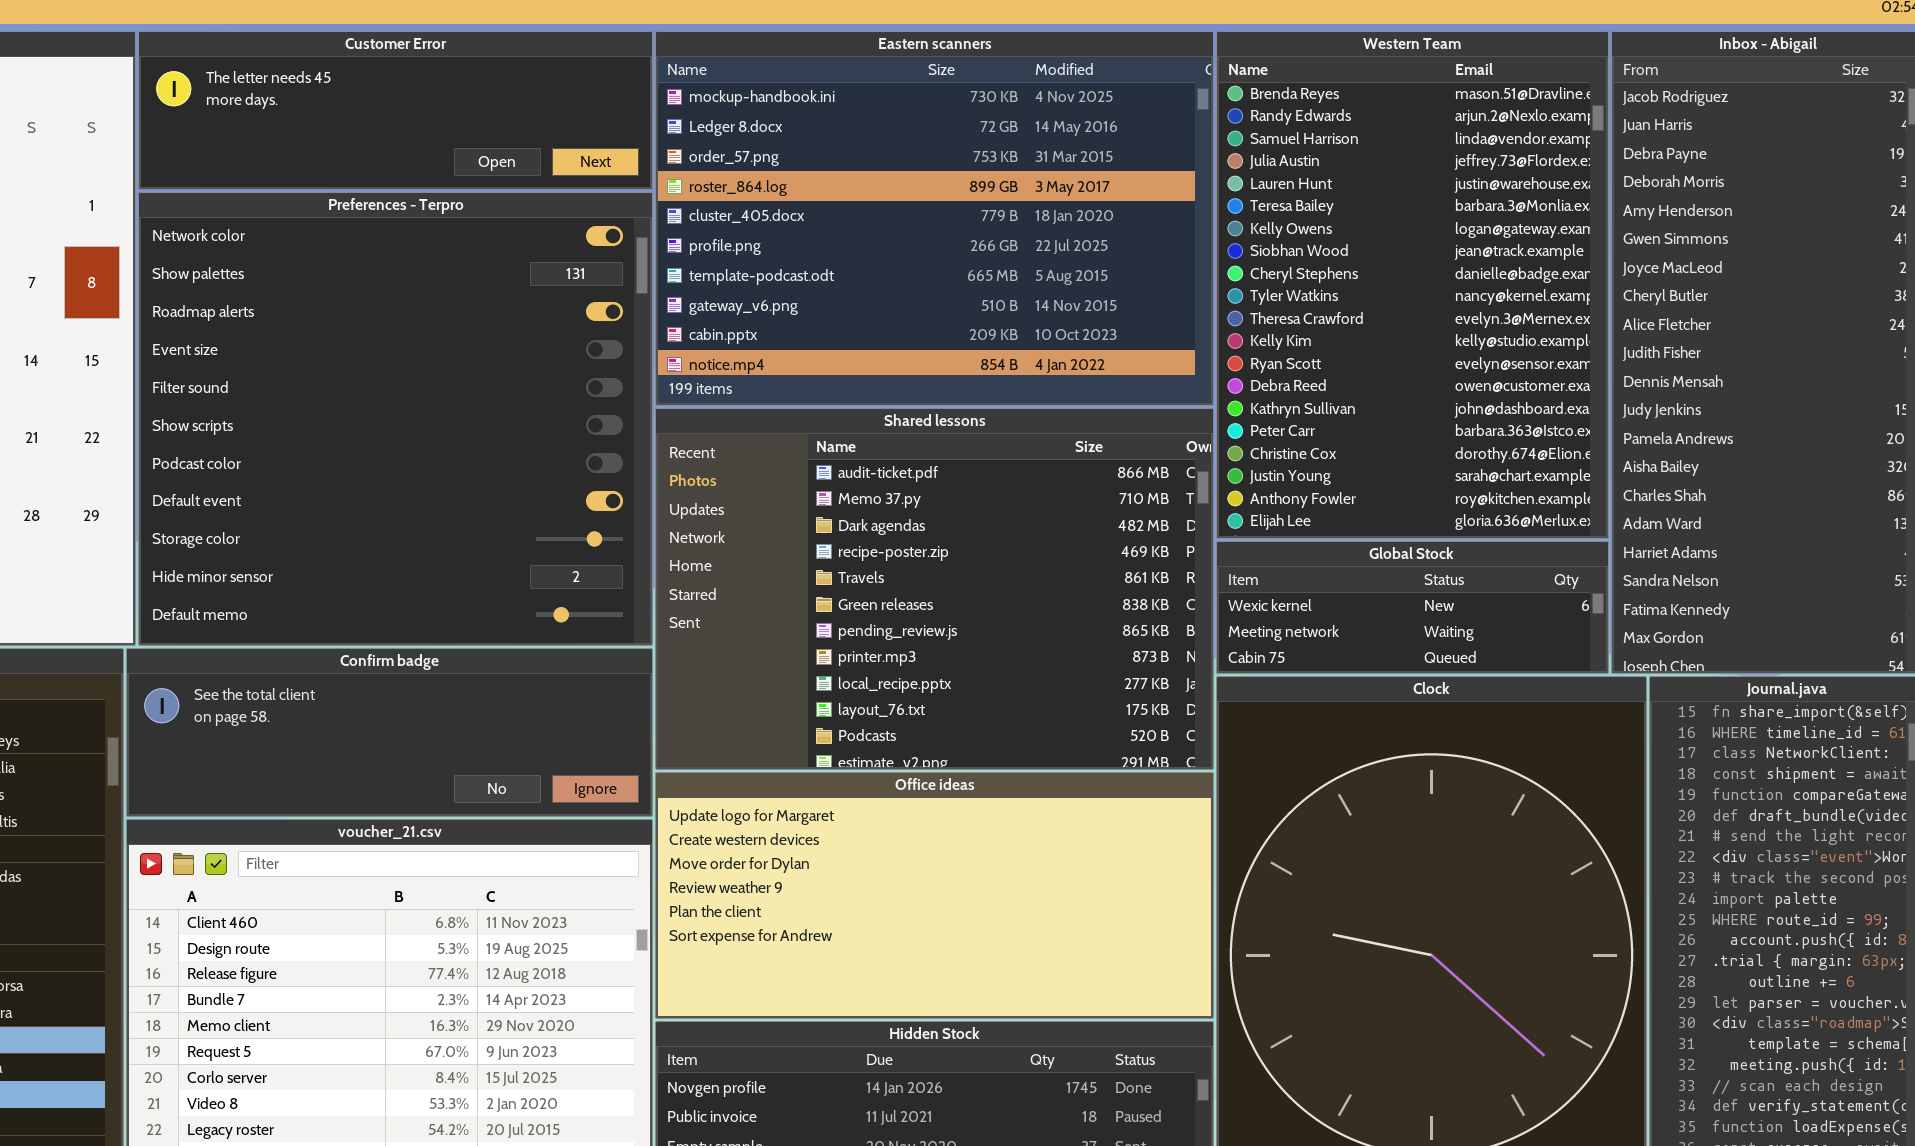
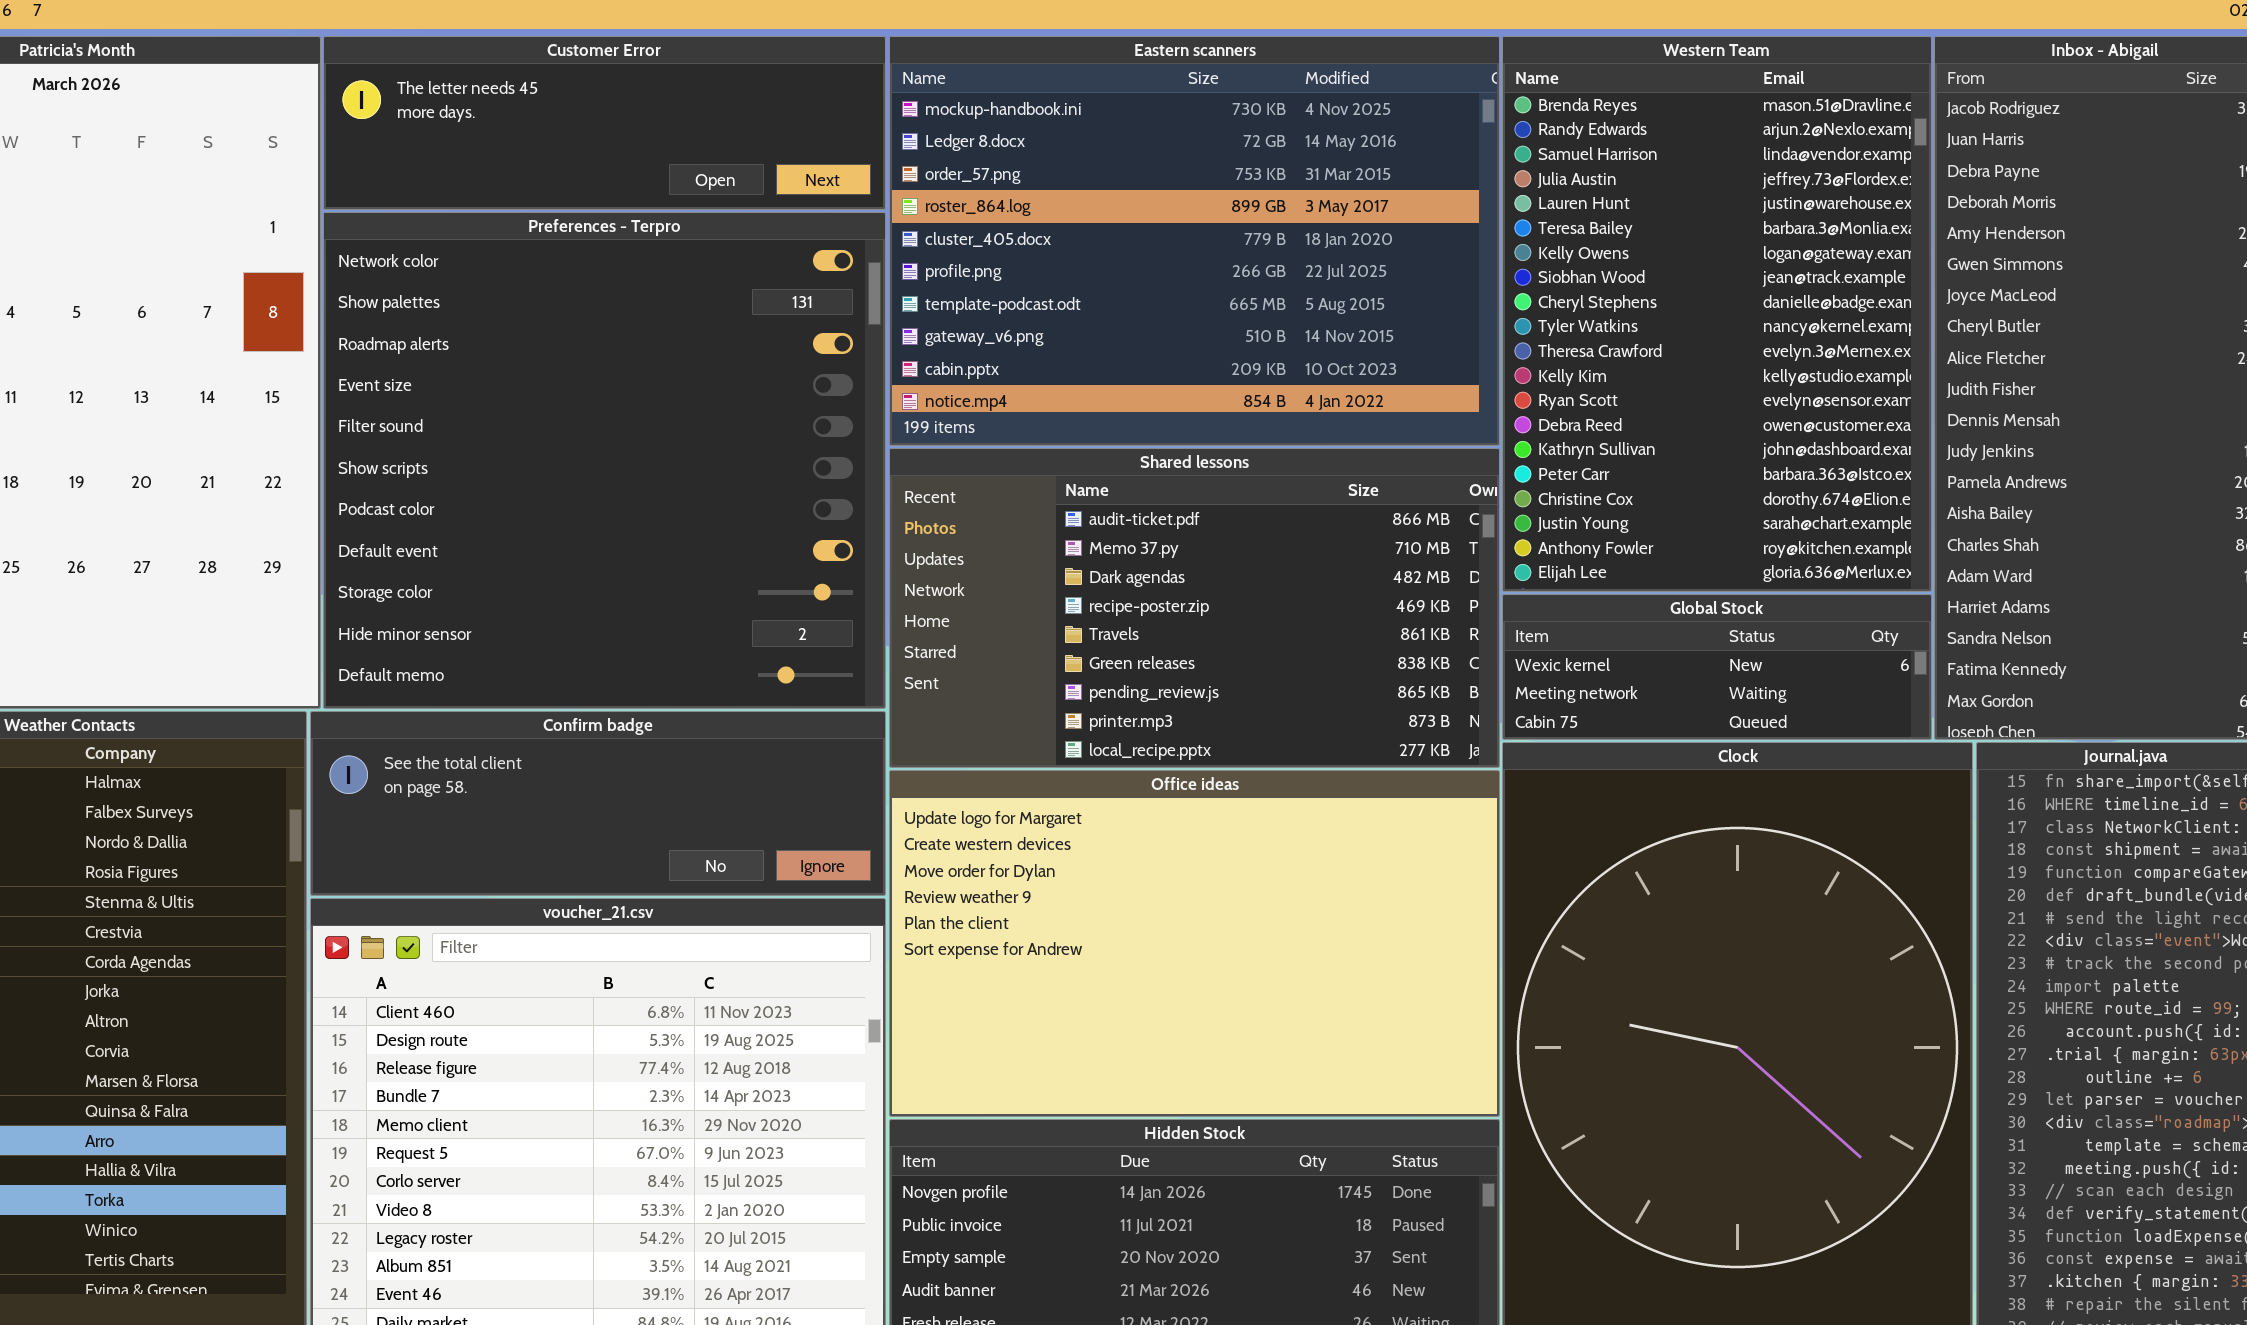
Shared lessons: [655,408,1214,770] -> [889,448,1500,768], resized
Office ideas: [655,772,1214,1019] -> [889,770,1500,1117], resized

